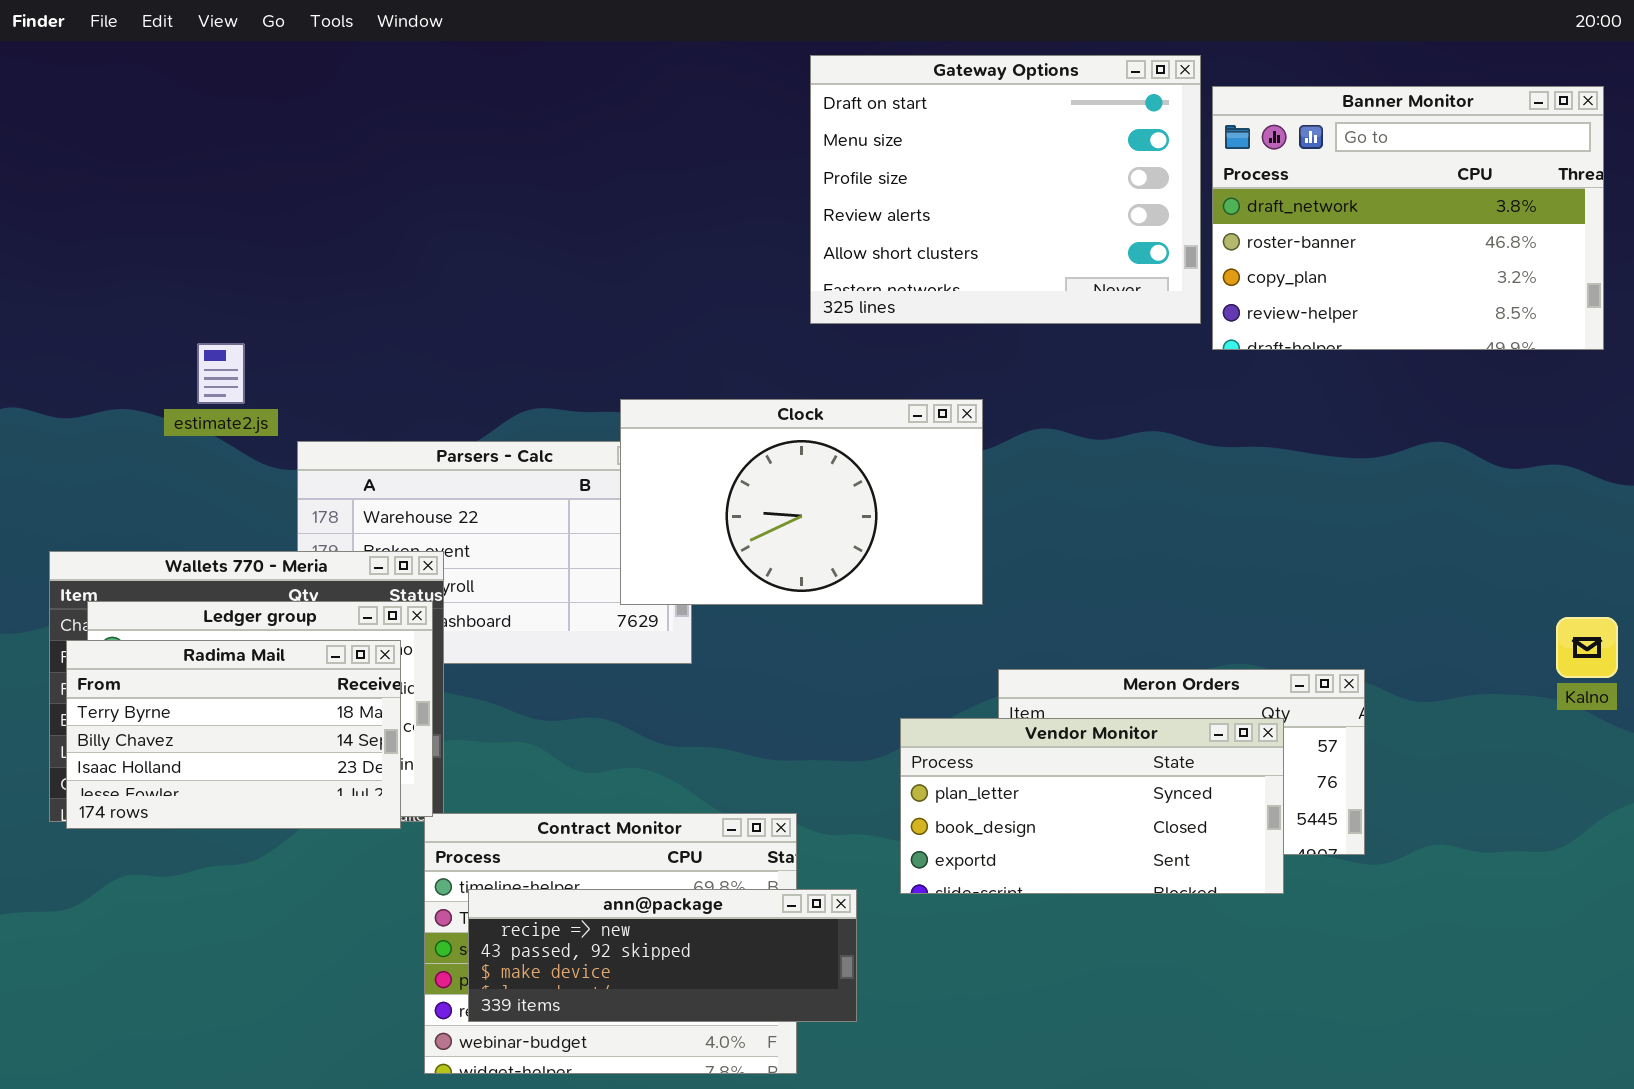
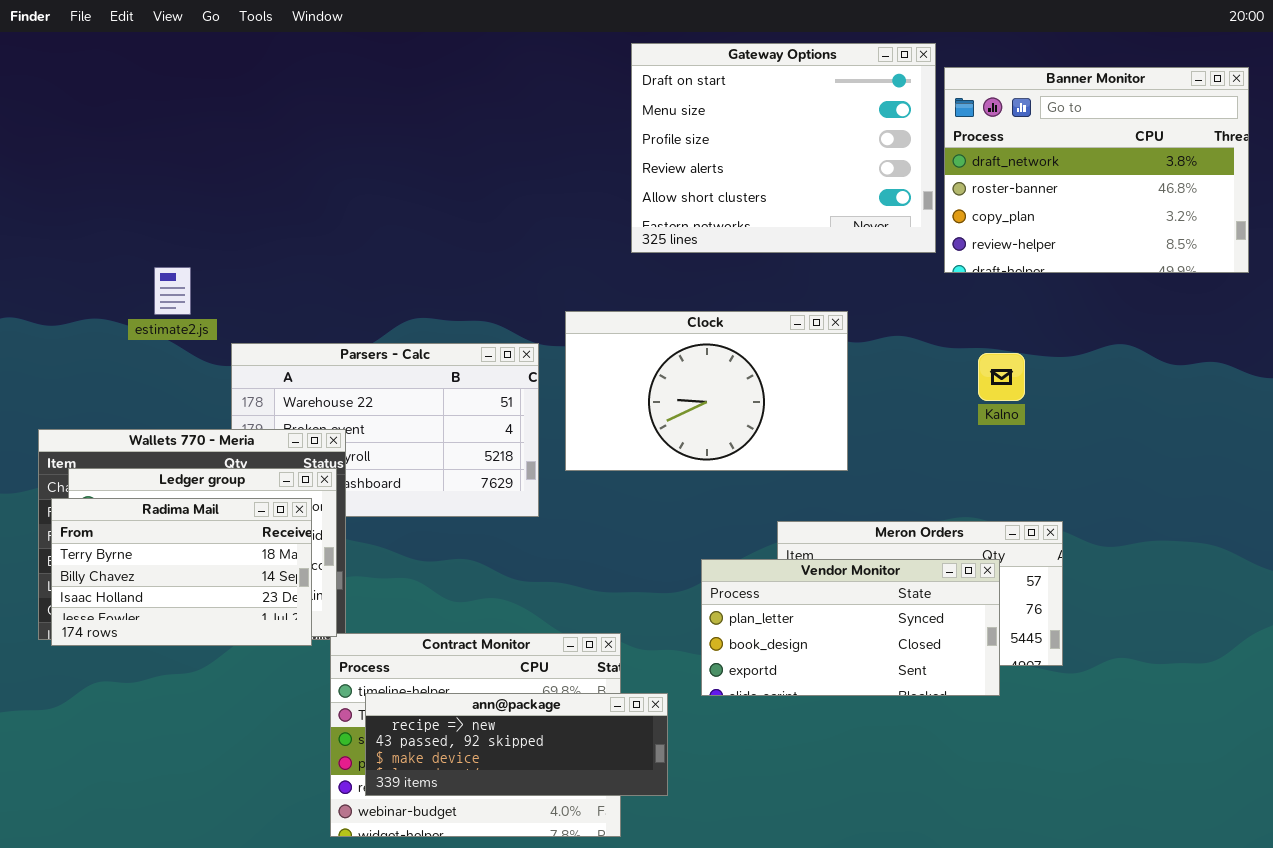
Clock: [620,399,983,605] -> [565,311,848,471], moved
Kalno: [1556,617,1618,678] -> [978,353,1025,401], moved

